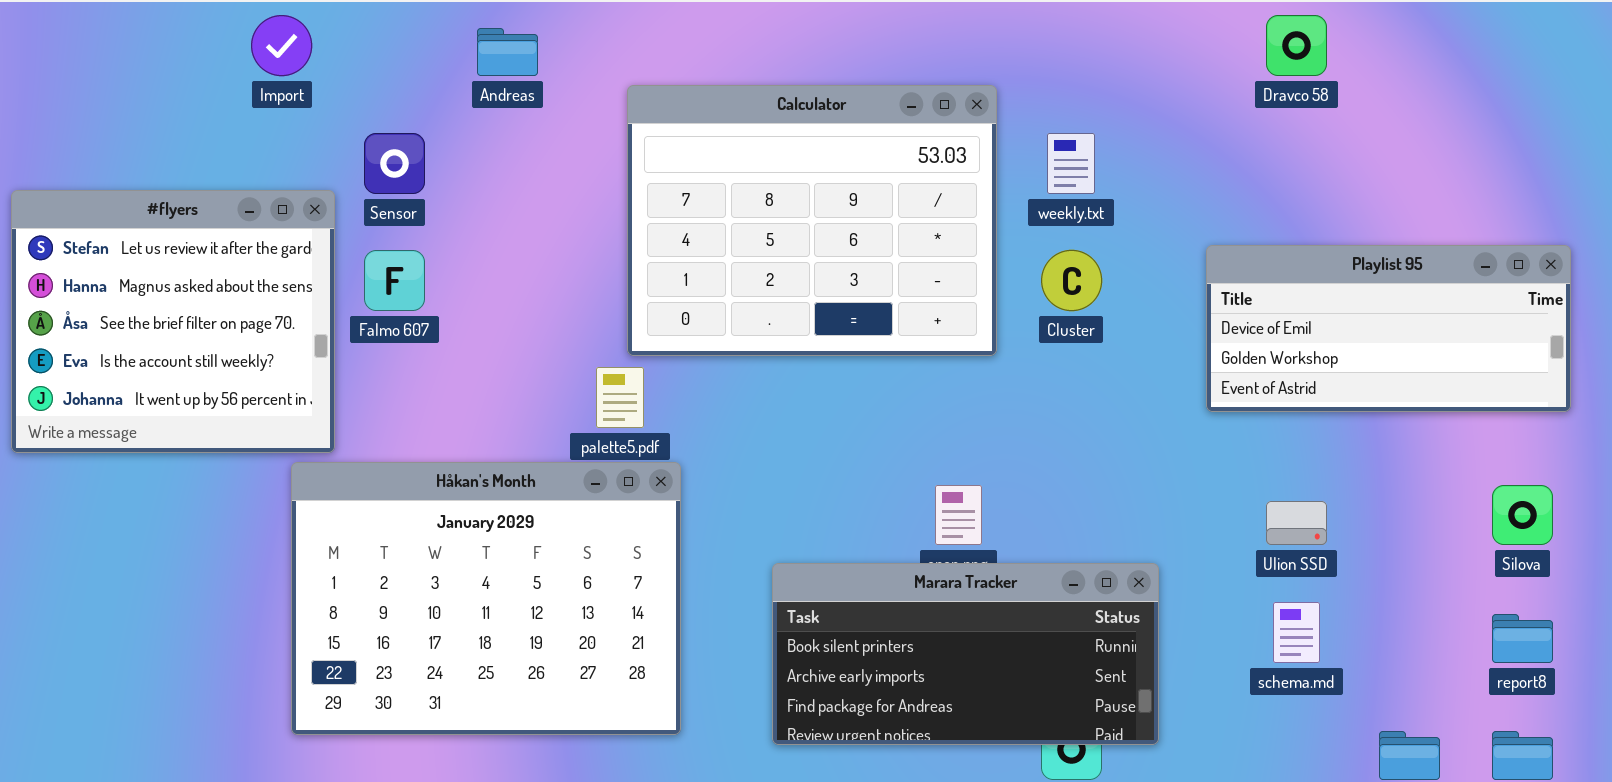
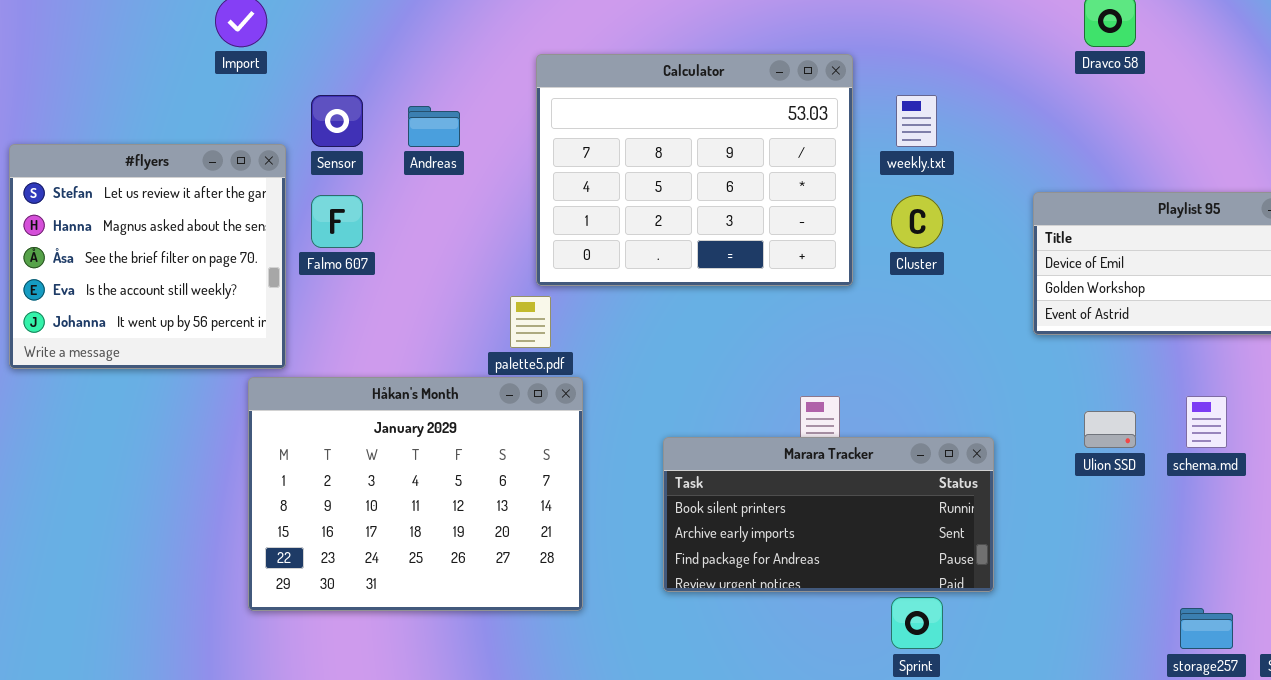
Andreas: [477,28,538,76] -> [408,106,460,147], moved
Marara Tracker: [772,563,1159,745] -> [663,437,994,592], moved
schema.md: [1273,602,1320,663] -> [1186,396,1227,448], moved

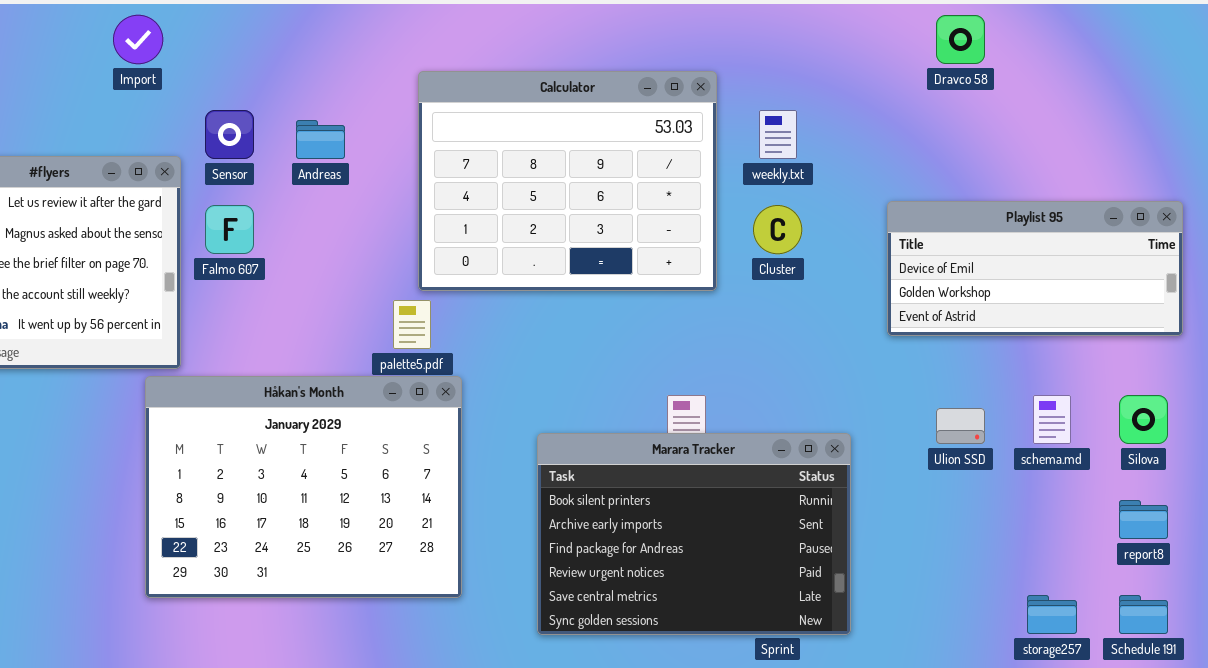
Marara Tracker: [663,437,994,592] -> [537,433,851,635], resized

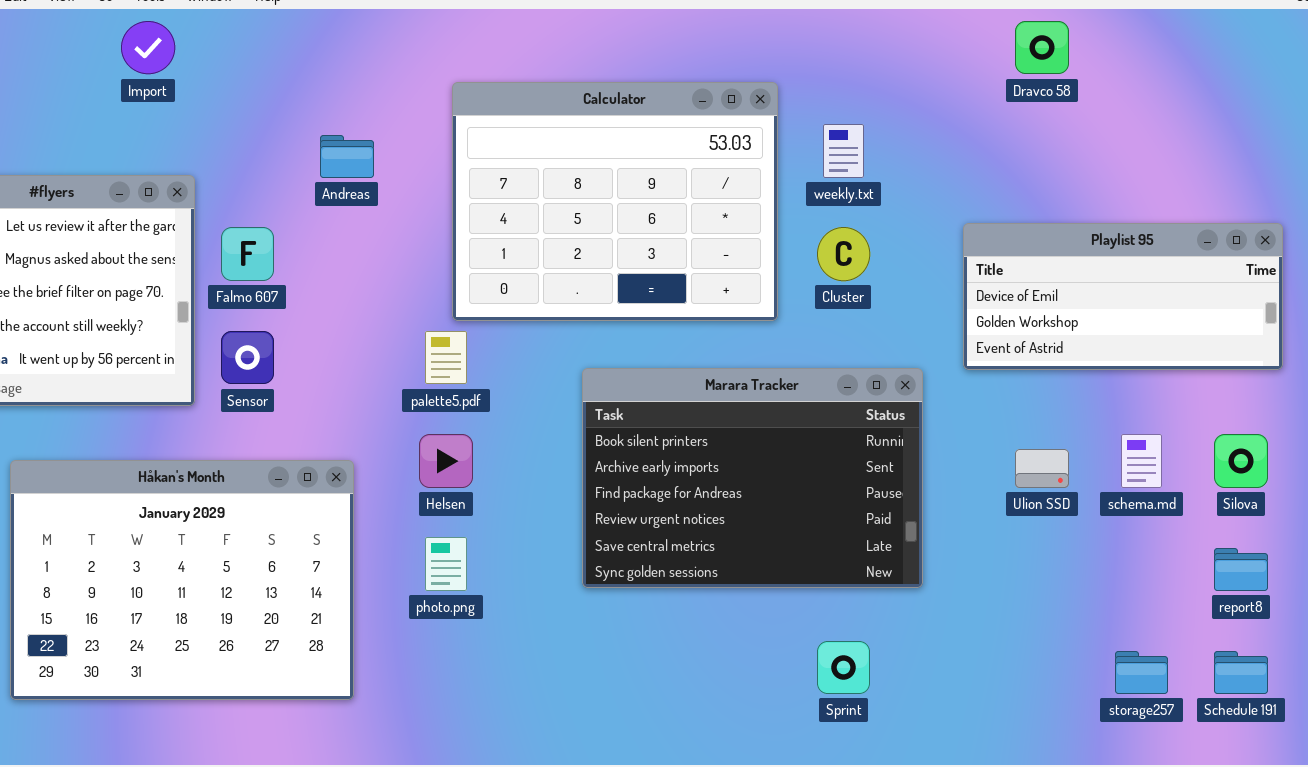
Sensor: [205,110,254,159] -> [221,331,274,384], moved
Håkan's Month: [145,376,462,598] -> [10,460,354,700], moved
Marara Tracker: [537,433,851,635] -> [582,368,923,588], moved

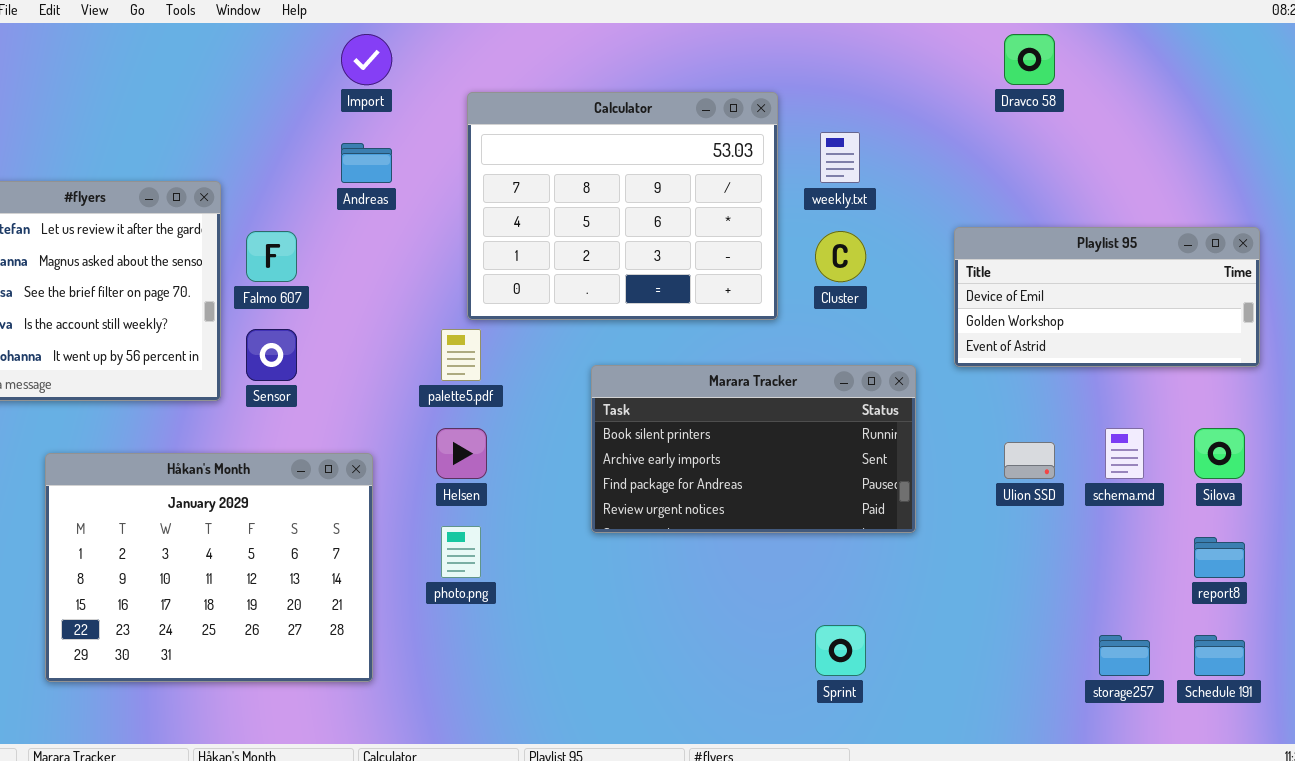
Import: [121,21,175,74] -> [341,34,392,85], moved
Marara Tracker: [582,368,923,588] -> [591,365,916,533], resized

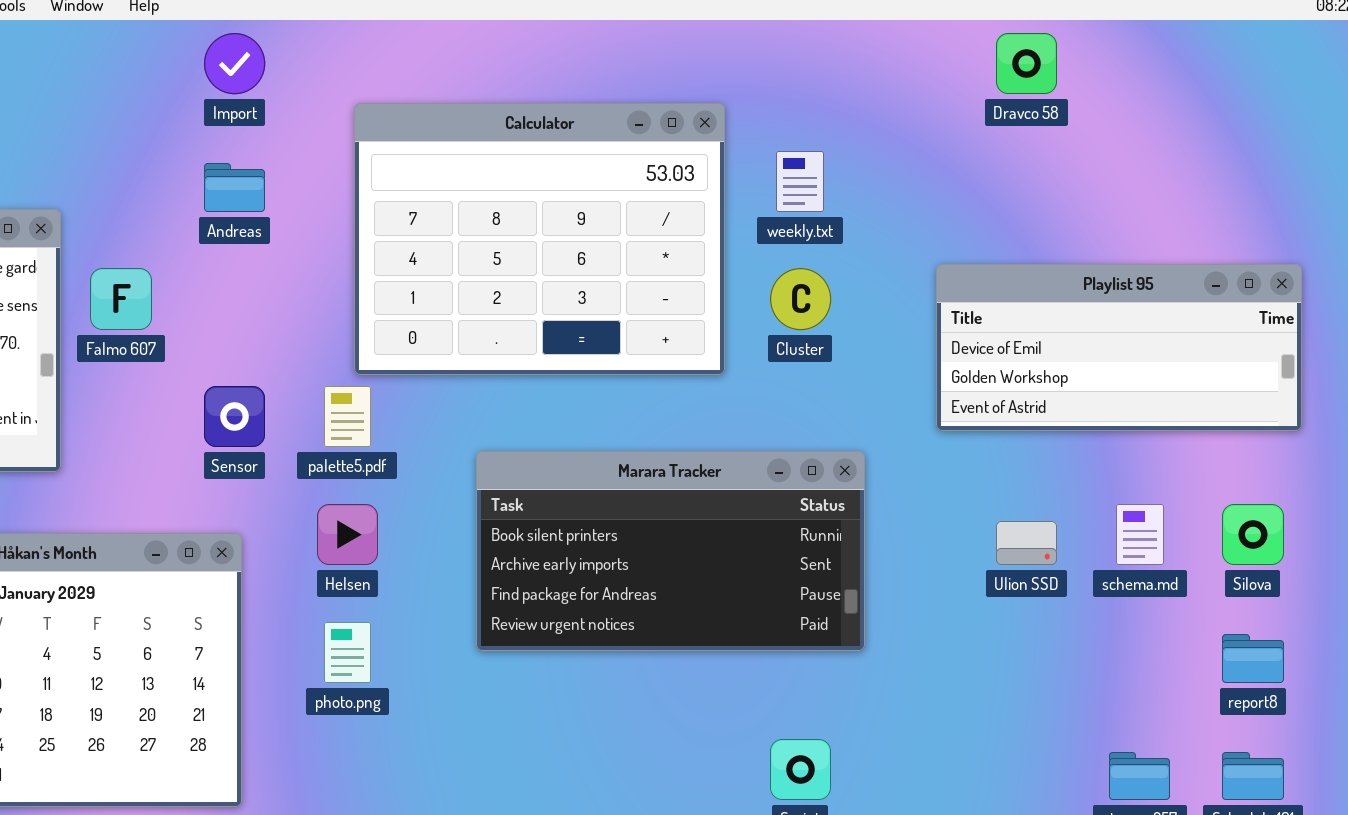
Sensor: [246,329,297,381] -> [204,386,265,447], moved
Marara Tracker: [591,365,916,533] -> [476,451,865,651], moved

